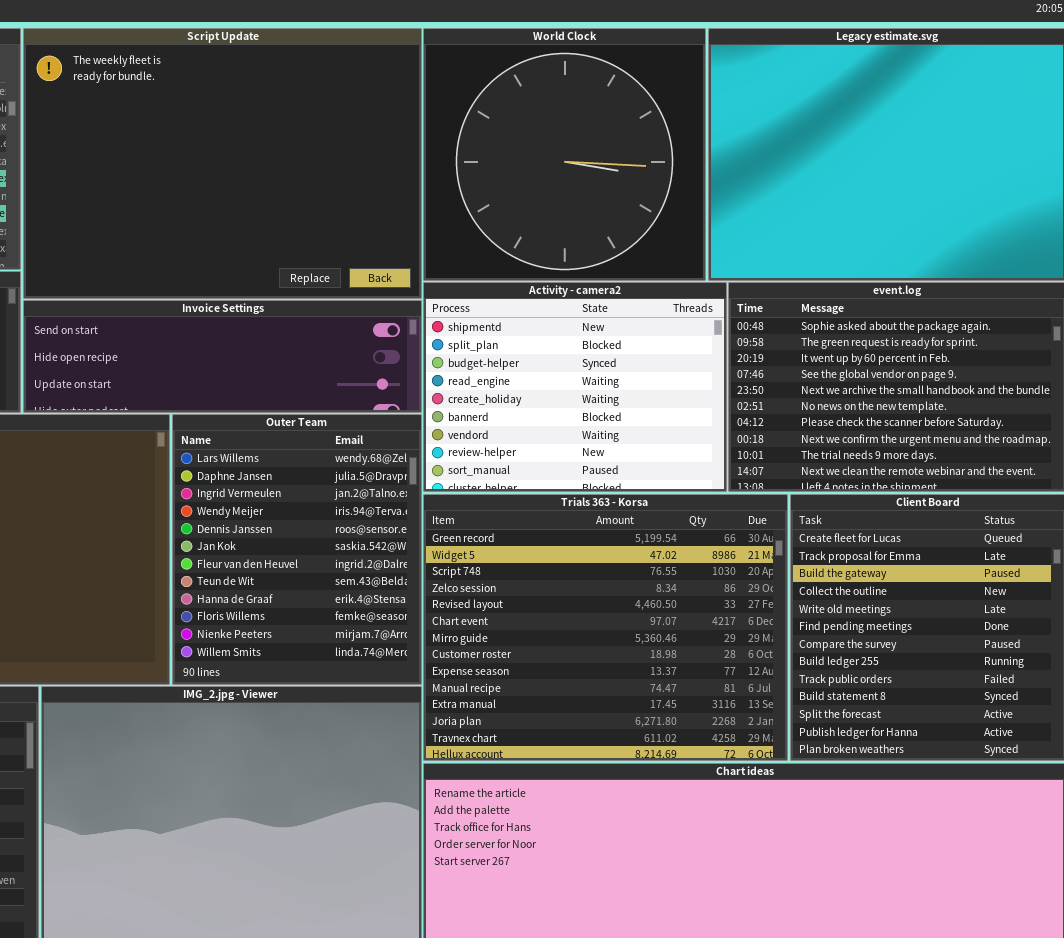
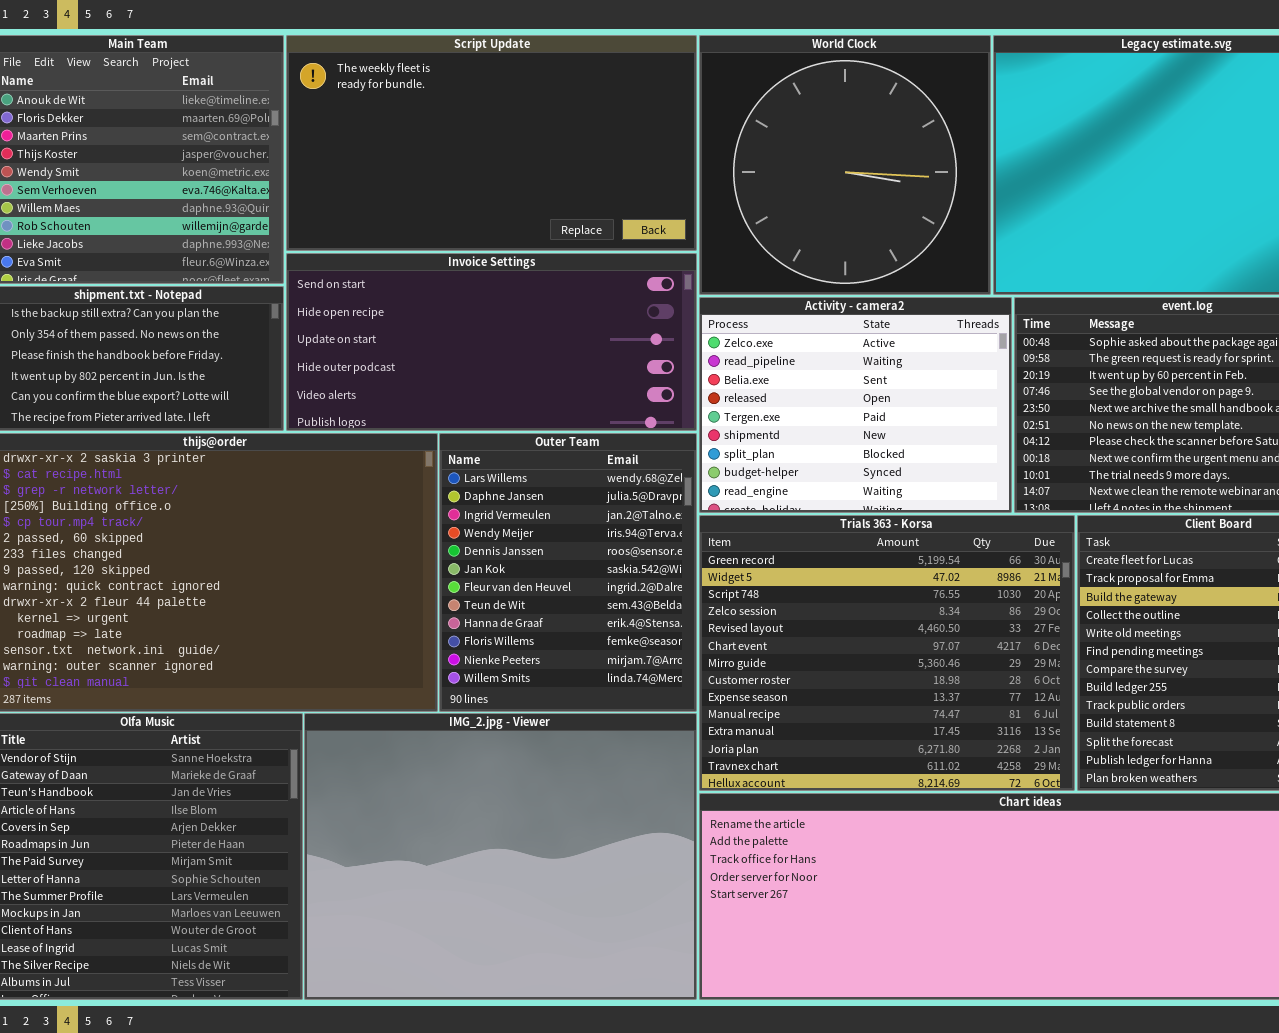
Script Update: [23,28,422,299] -> [286,35,697,251], resized
Activity - camera2: [423,282,727,492] -> [699,297,1012,513], scrolled up 5 rows
Invoice Settings: [23,300,422,413] -> [286,253,697,431], resized

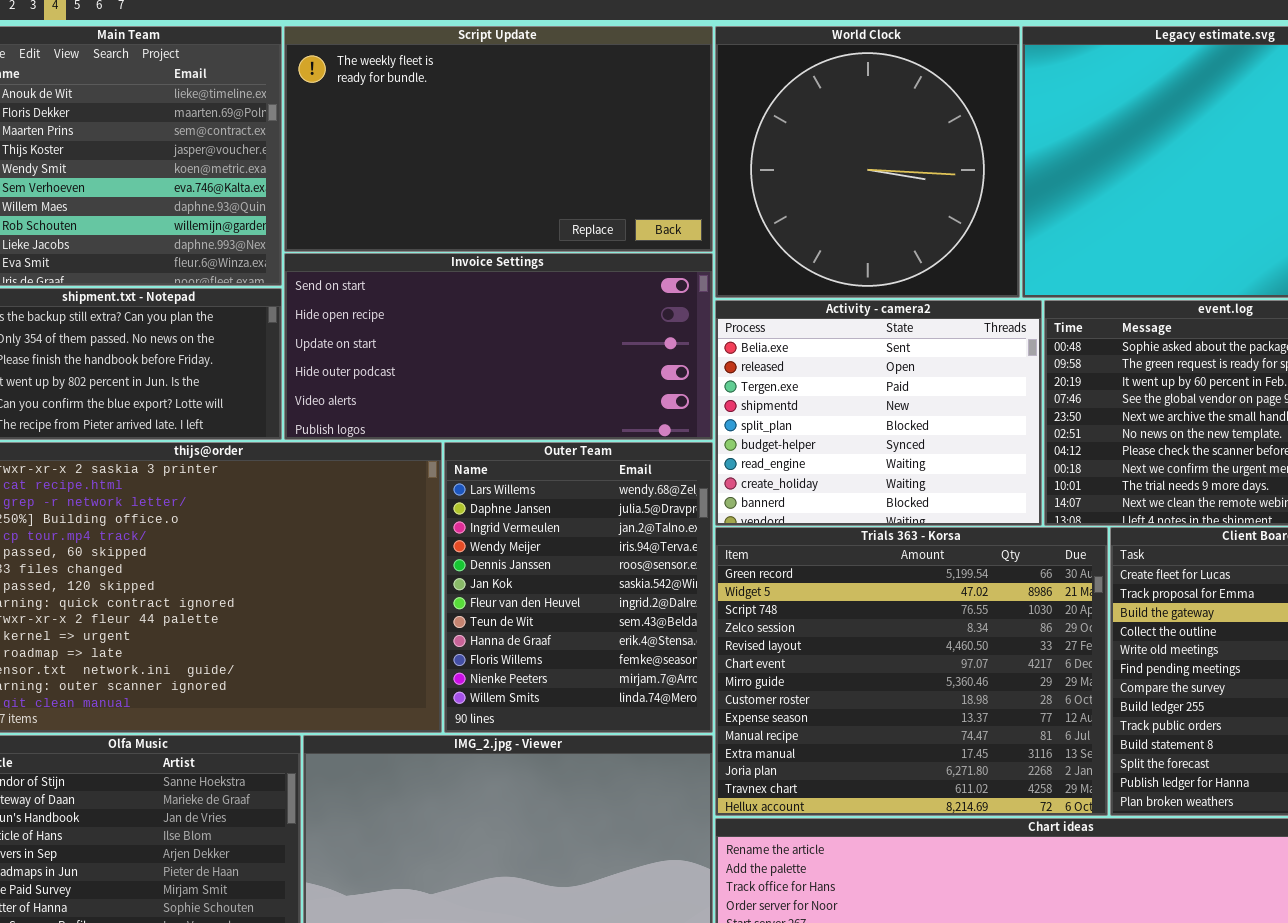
Activity - camera2: [699,297,1012,513] -> [715,300,1042,526], scrolled down 2 rows

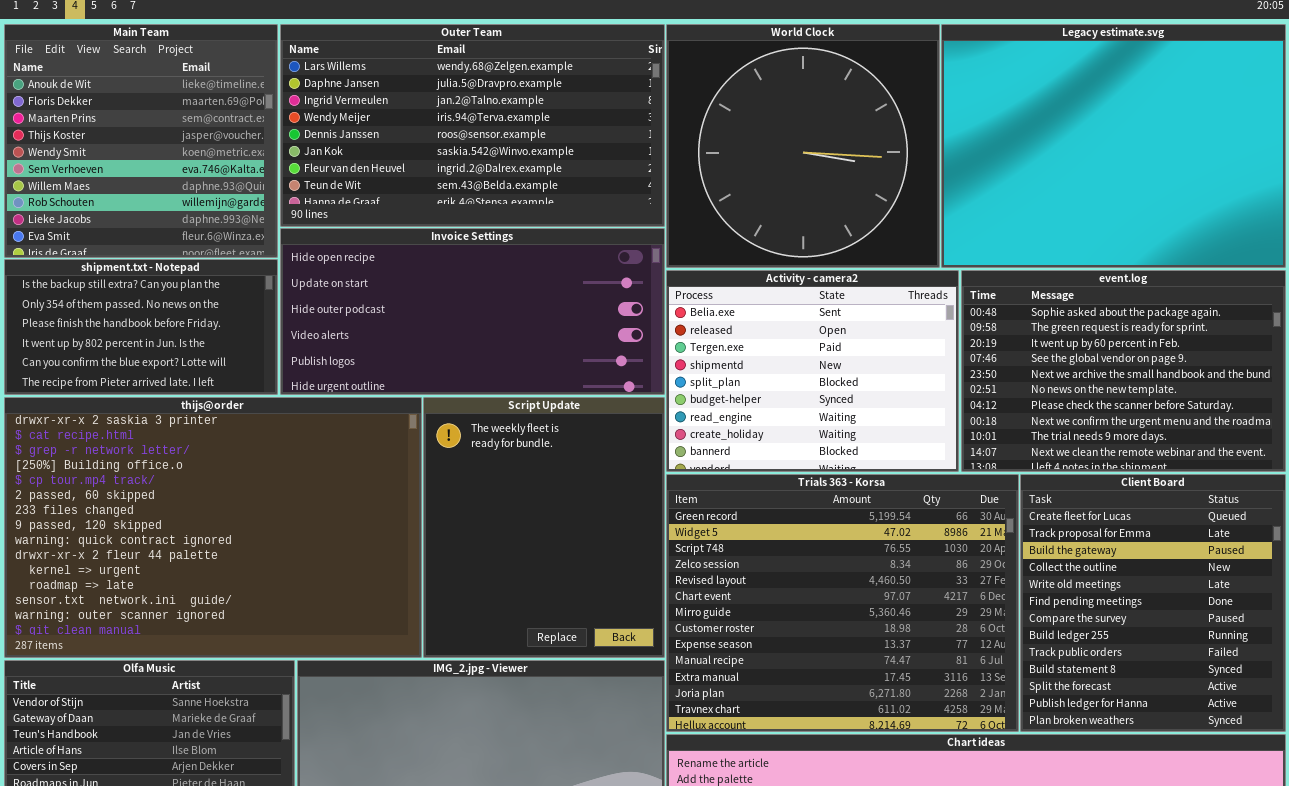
Script Update: [284,26,713,252] -> [423,397,665,658], moved, resized
Invoice Settings: [284,253,713,440] -> [280,228,665,395], scrolled down 1 row
Outer Team: [444,442,713,733] -> [280,24,665,227], moved, resized

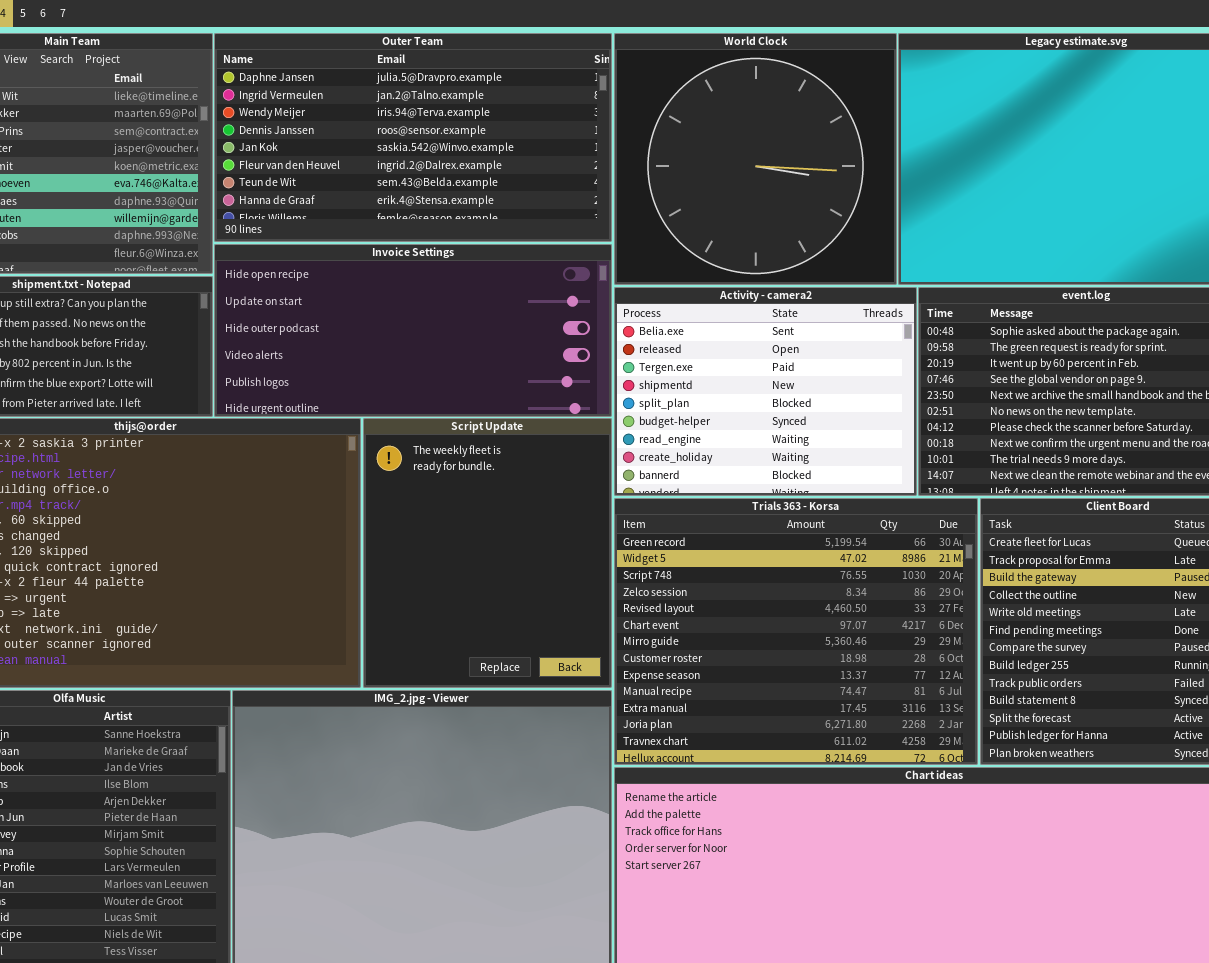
Outer Team: [280,24,665,227] -> [214,33,612,242], scrolled down 1 row

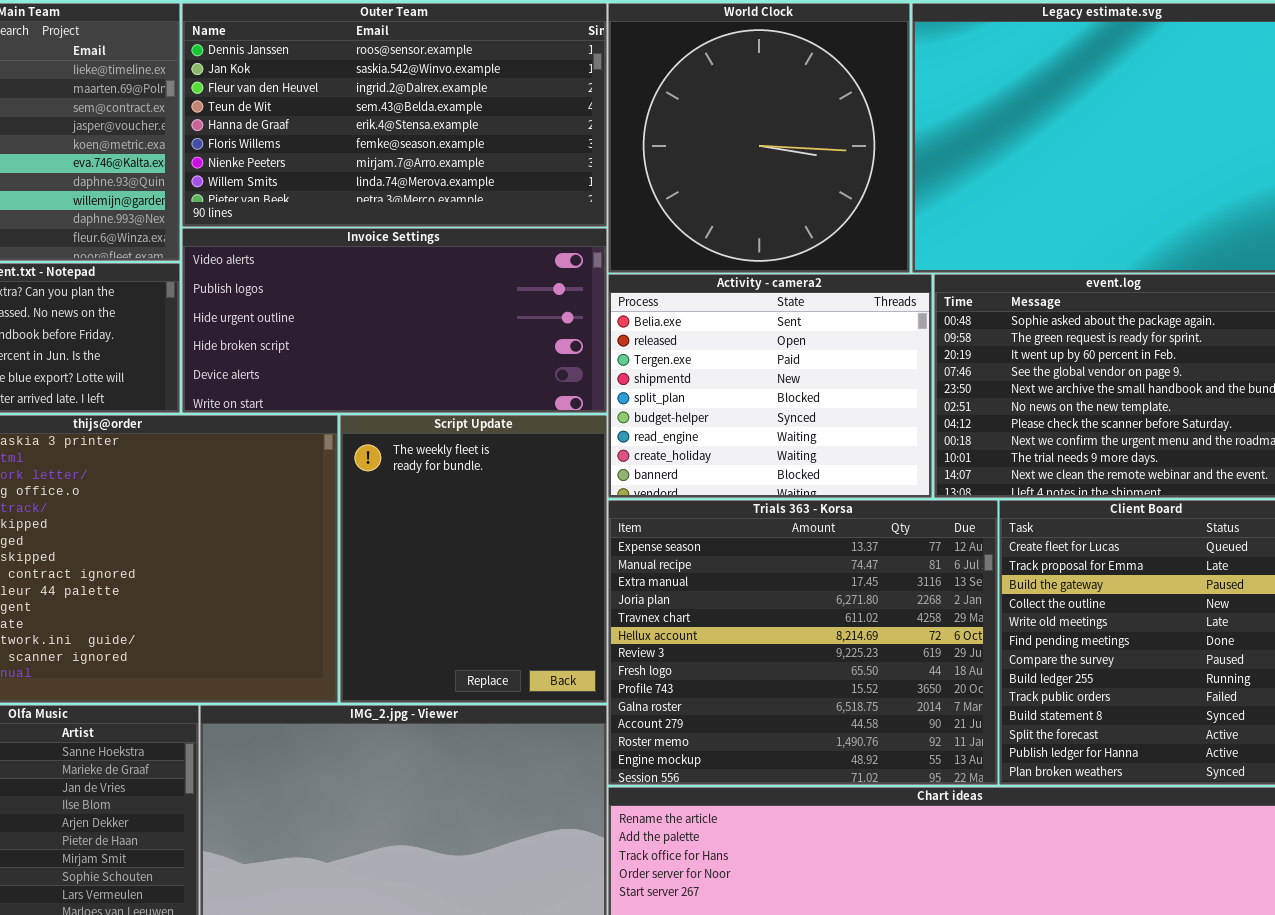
Outer Team: [214,33,612,242] -> [182,3,607,227], scrolled down 3 rows
Invoice Settings: [214,244,612,417] -> [182,228,607,413], scrolled down 3 rows
Trials 363 - Korsa: [614,498,978,765] -> [608,500,998,785], scrolled down 8 rows

